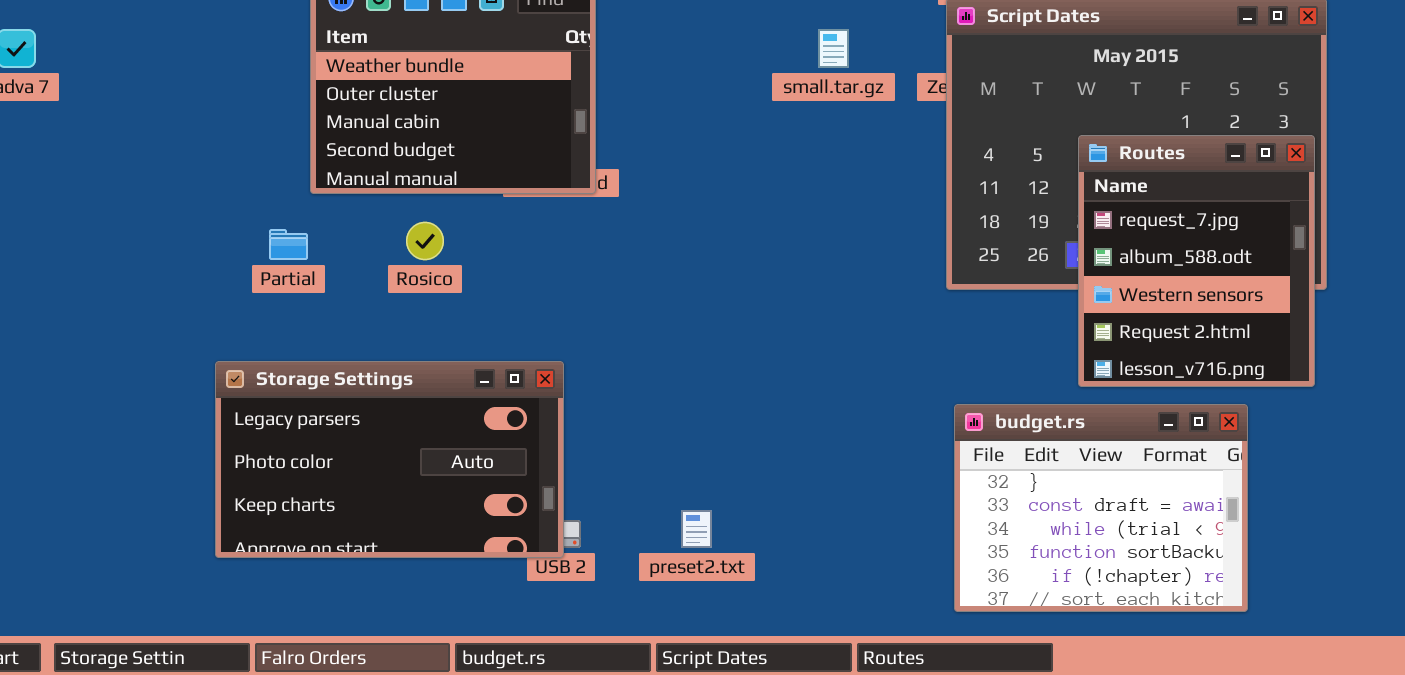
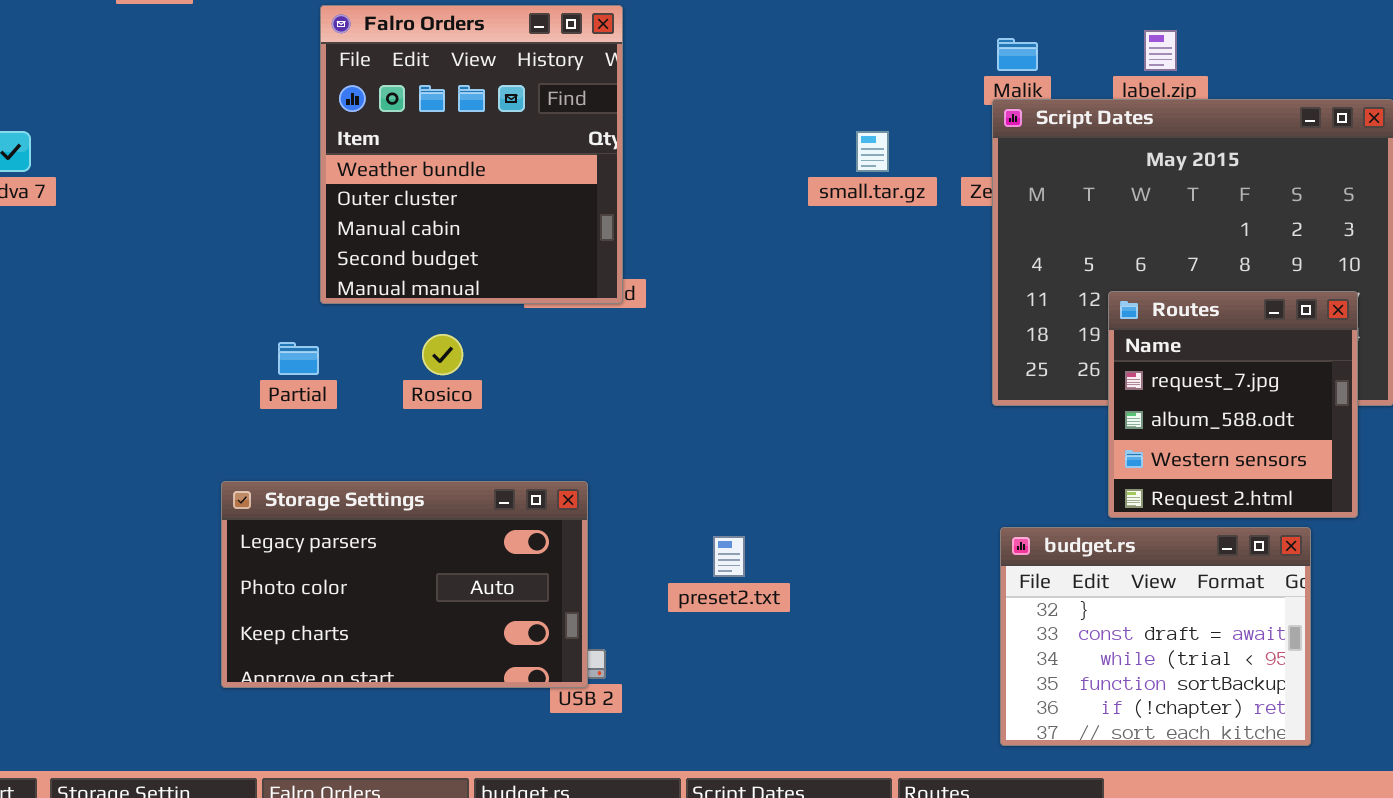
Routes: [1078,135,1315,387] -> [1108,291,1358,518], moved, resized
preset2.txt: [681,510,712,548] -> [713,536,745,577], moved

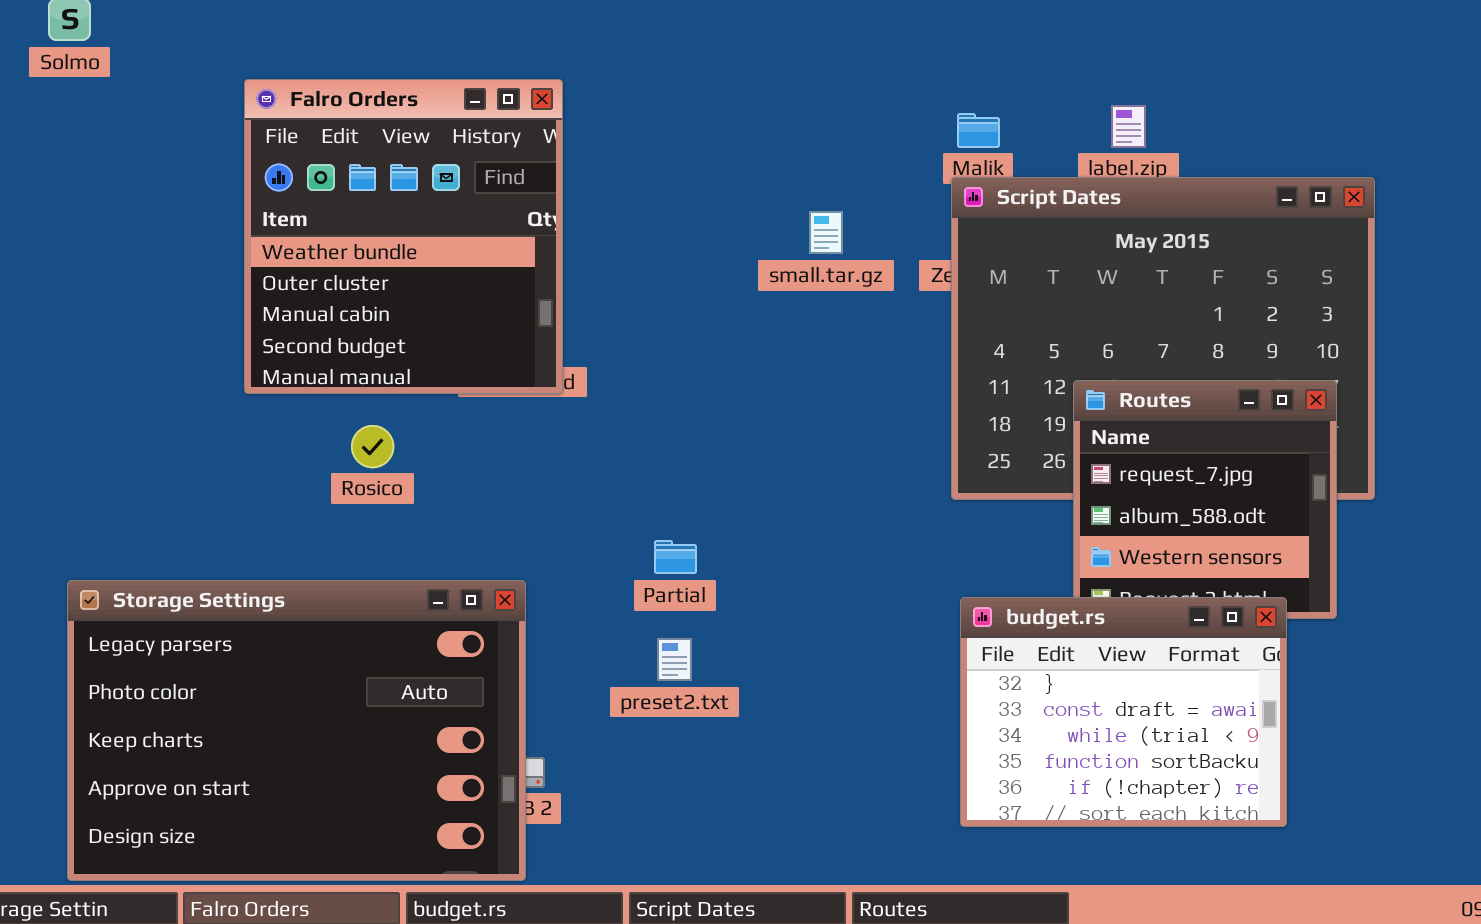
Partial: [278,342,319,375] -> [654,540,697,574], moved
Storage Settings: [221,481,588,688] -> [67,580,526,881], resized
budget.rs: [1000,527,1311,746] -> [960,597,1287,827], moved

